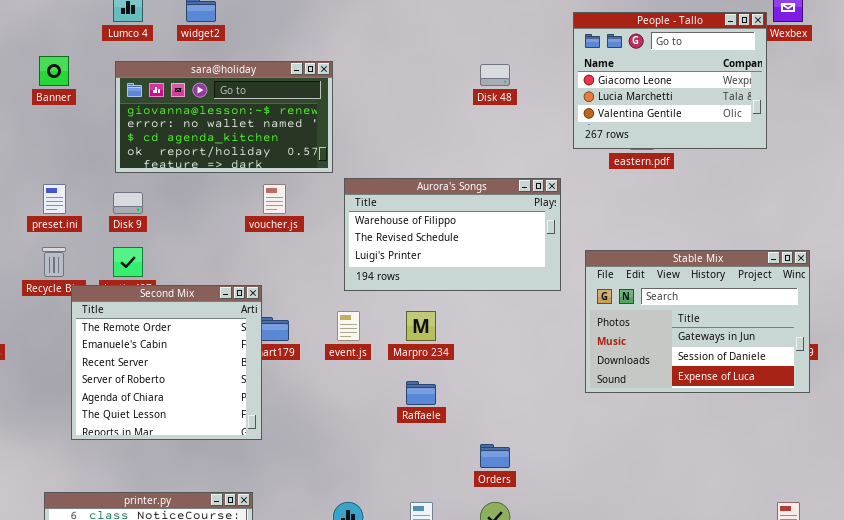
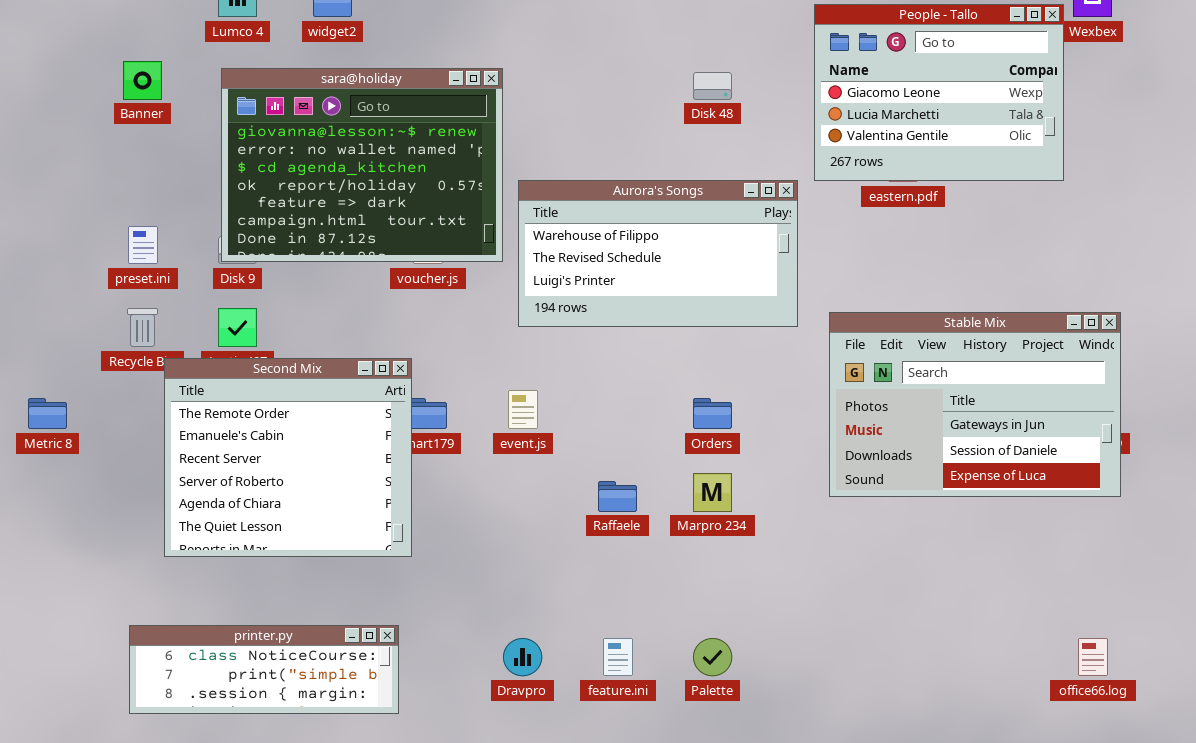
sara@holiday: [115,61,333,173] -> [221,68,503,262], resized
Aurora's Songs: [344,178,561,291] -> [518,180,798,327], moved
Marpro 234: [406,311,436,341] -> [693,473,732,512], moved
Orders: [480,444,510,468] -> [693,398,732,429], moved

